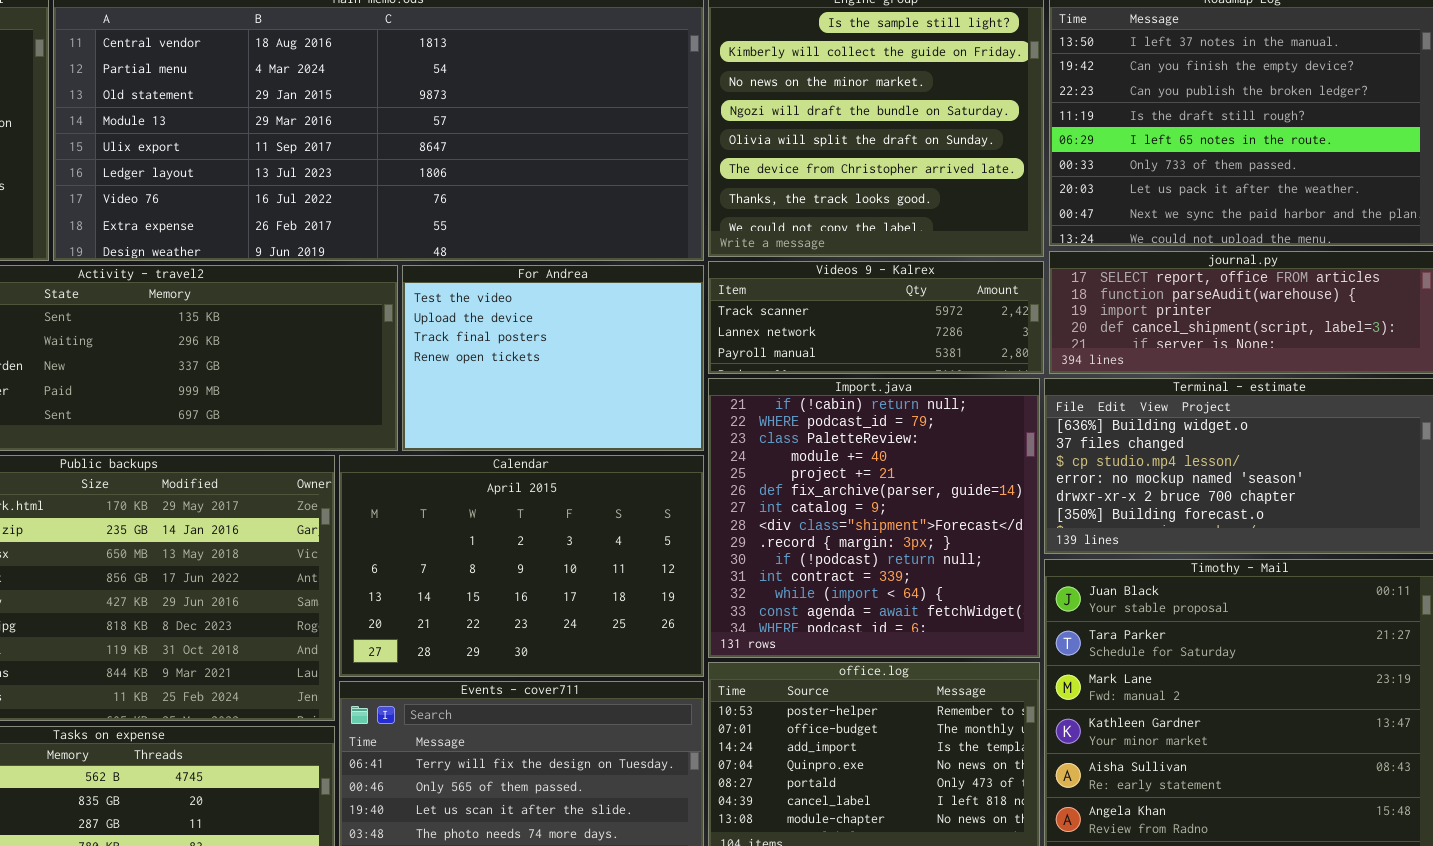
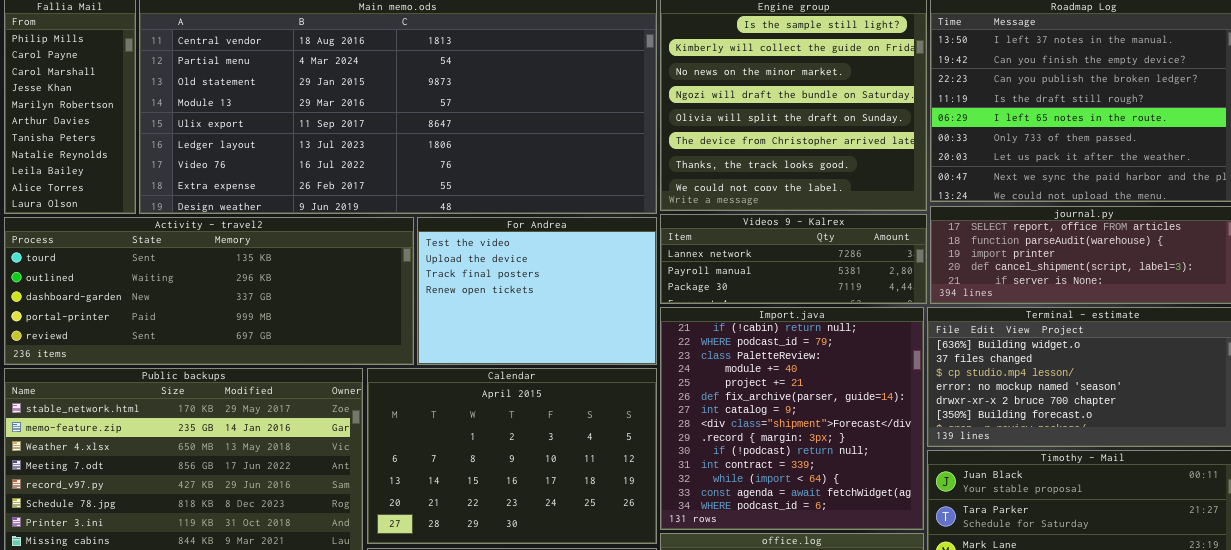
Videos 9 - Kalrex: [708,261,1044,374] -> [660,214,927,304], scrolled down 1 row

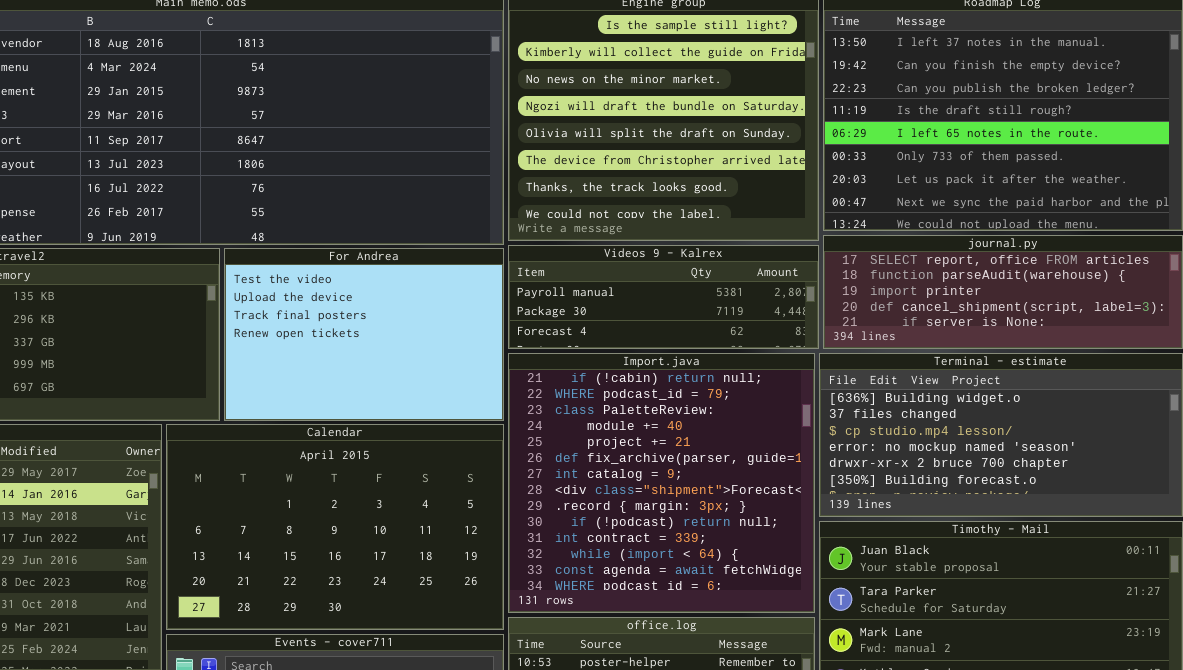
Videos 9 - Kalrex: [660,214,927,304] -> [508,245,819,349], scrolled down 1 row

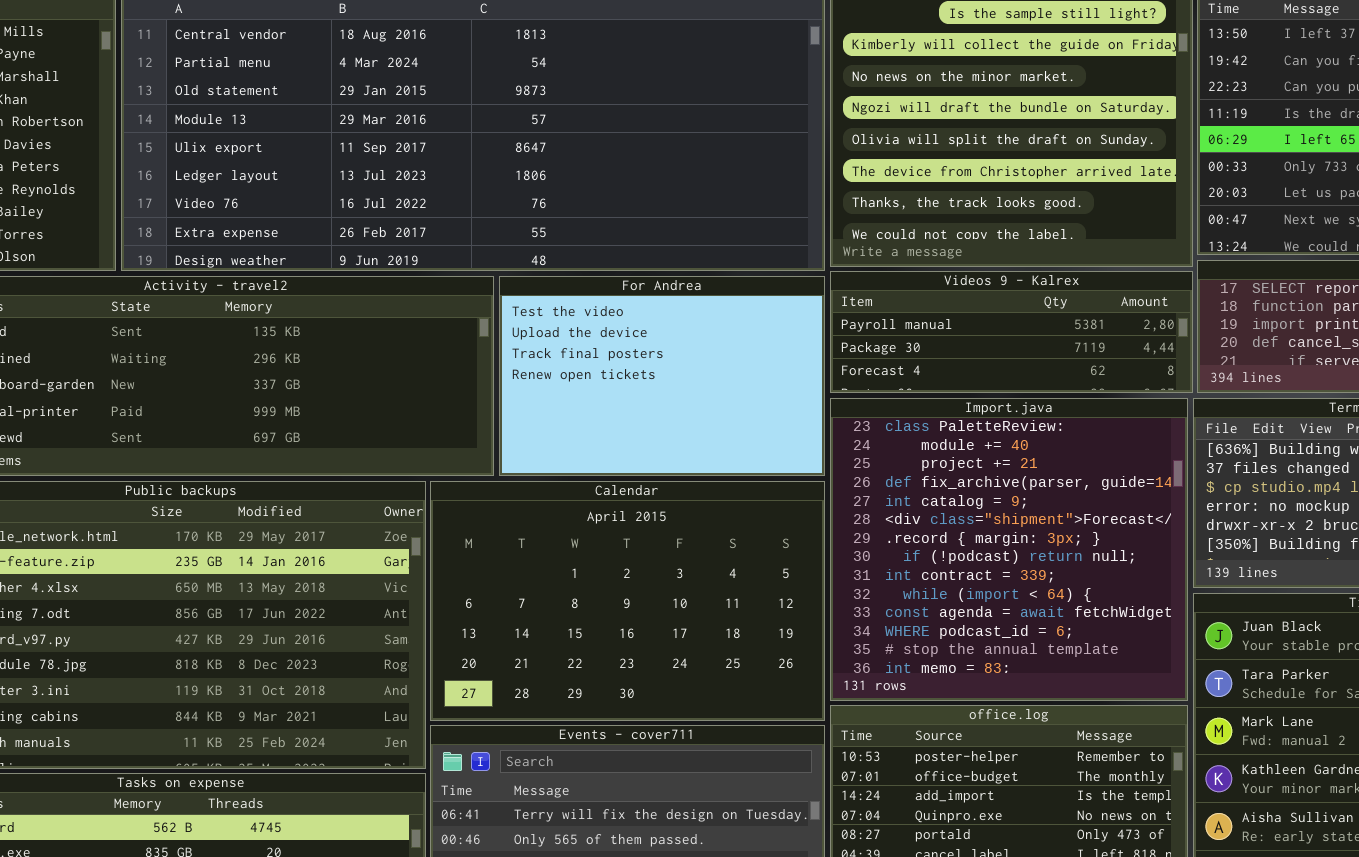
Import.java: [508,353,815,613] -> [830,398,1188,701], scrolled down 2 rows

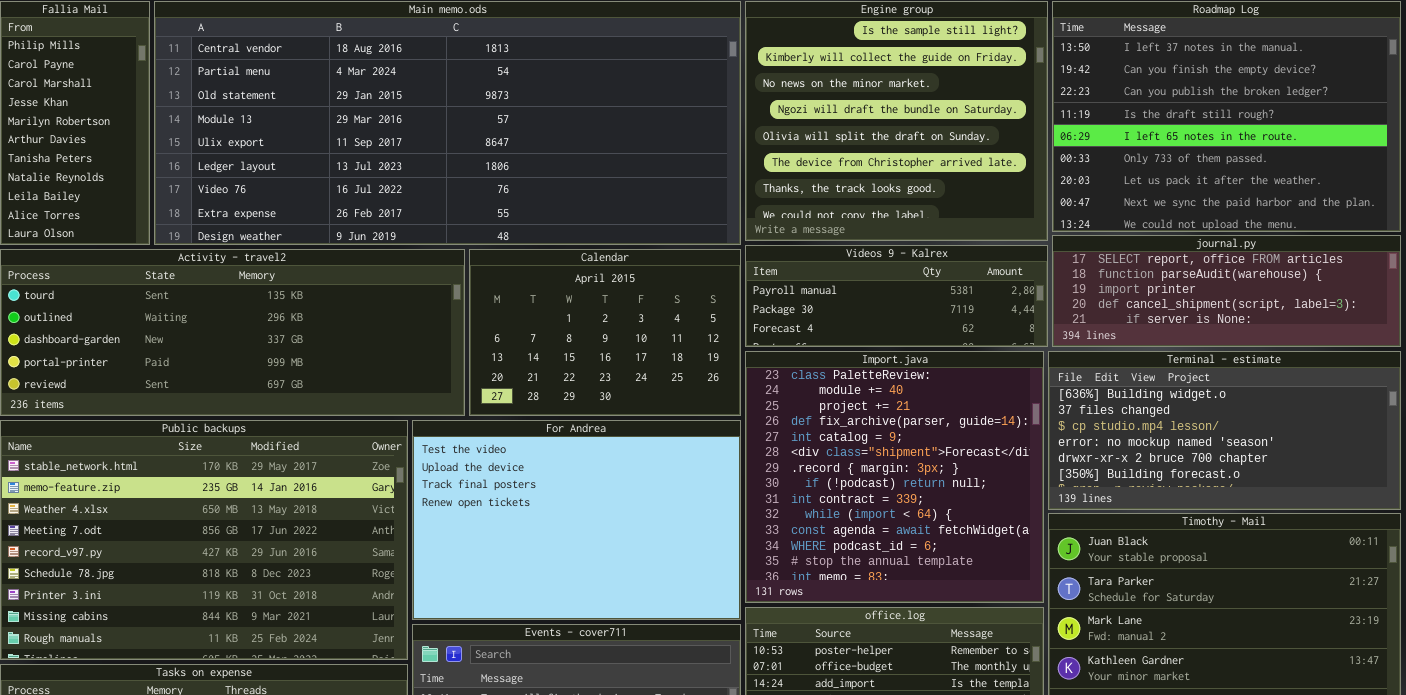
For Andrea: [499,276,825,476] -> [412,420,741,620], moved, resized
Calendar: [430,481,825,721] -> [469,249,741,416], moved, resized

